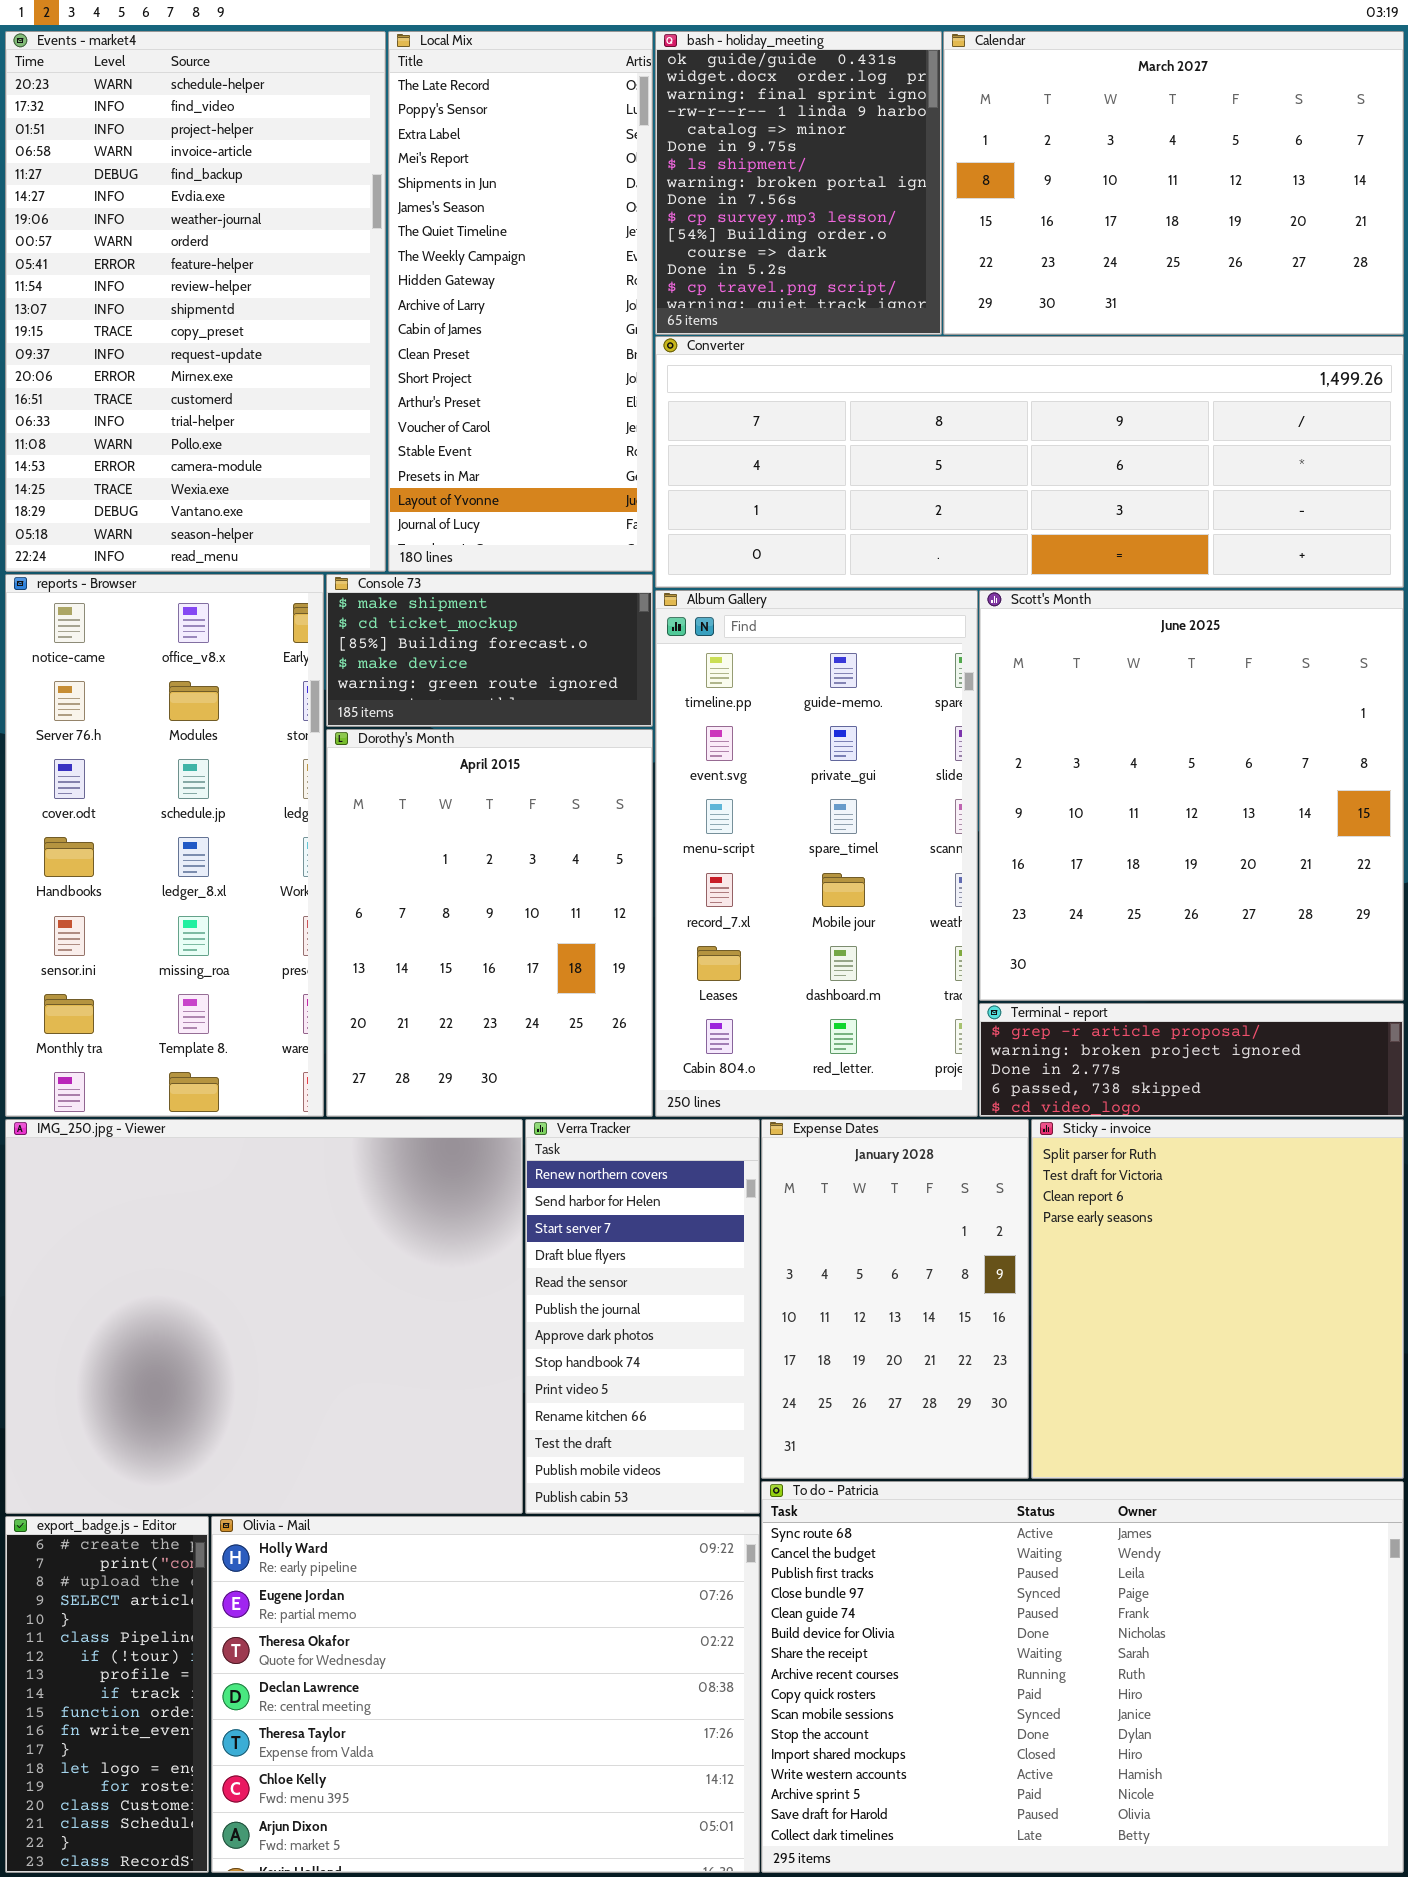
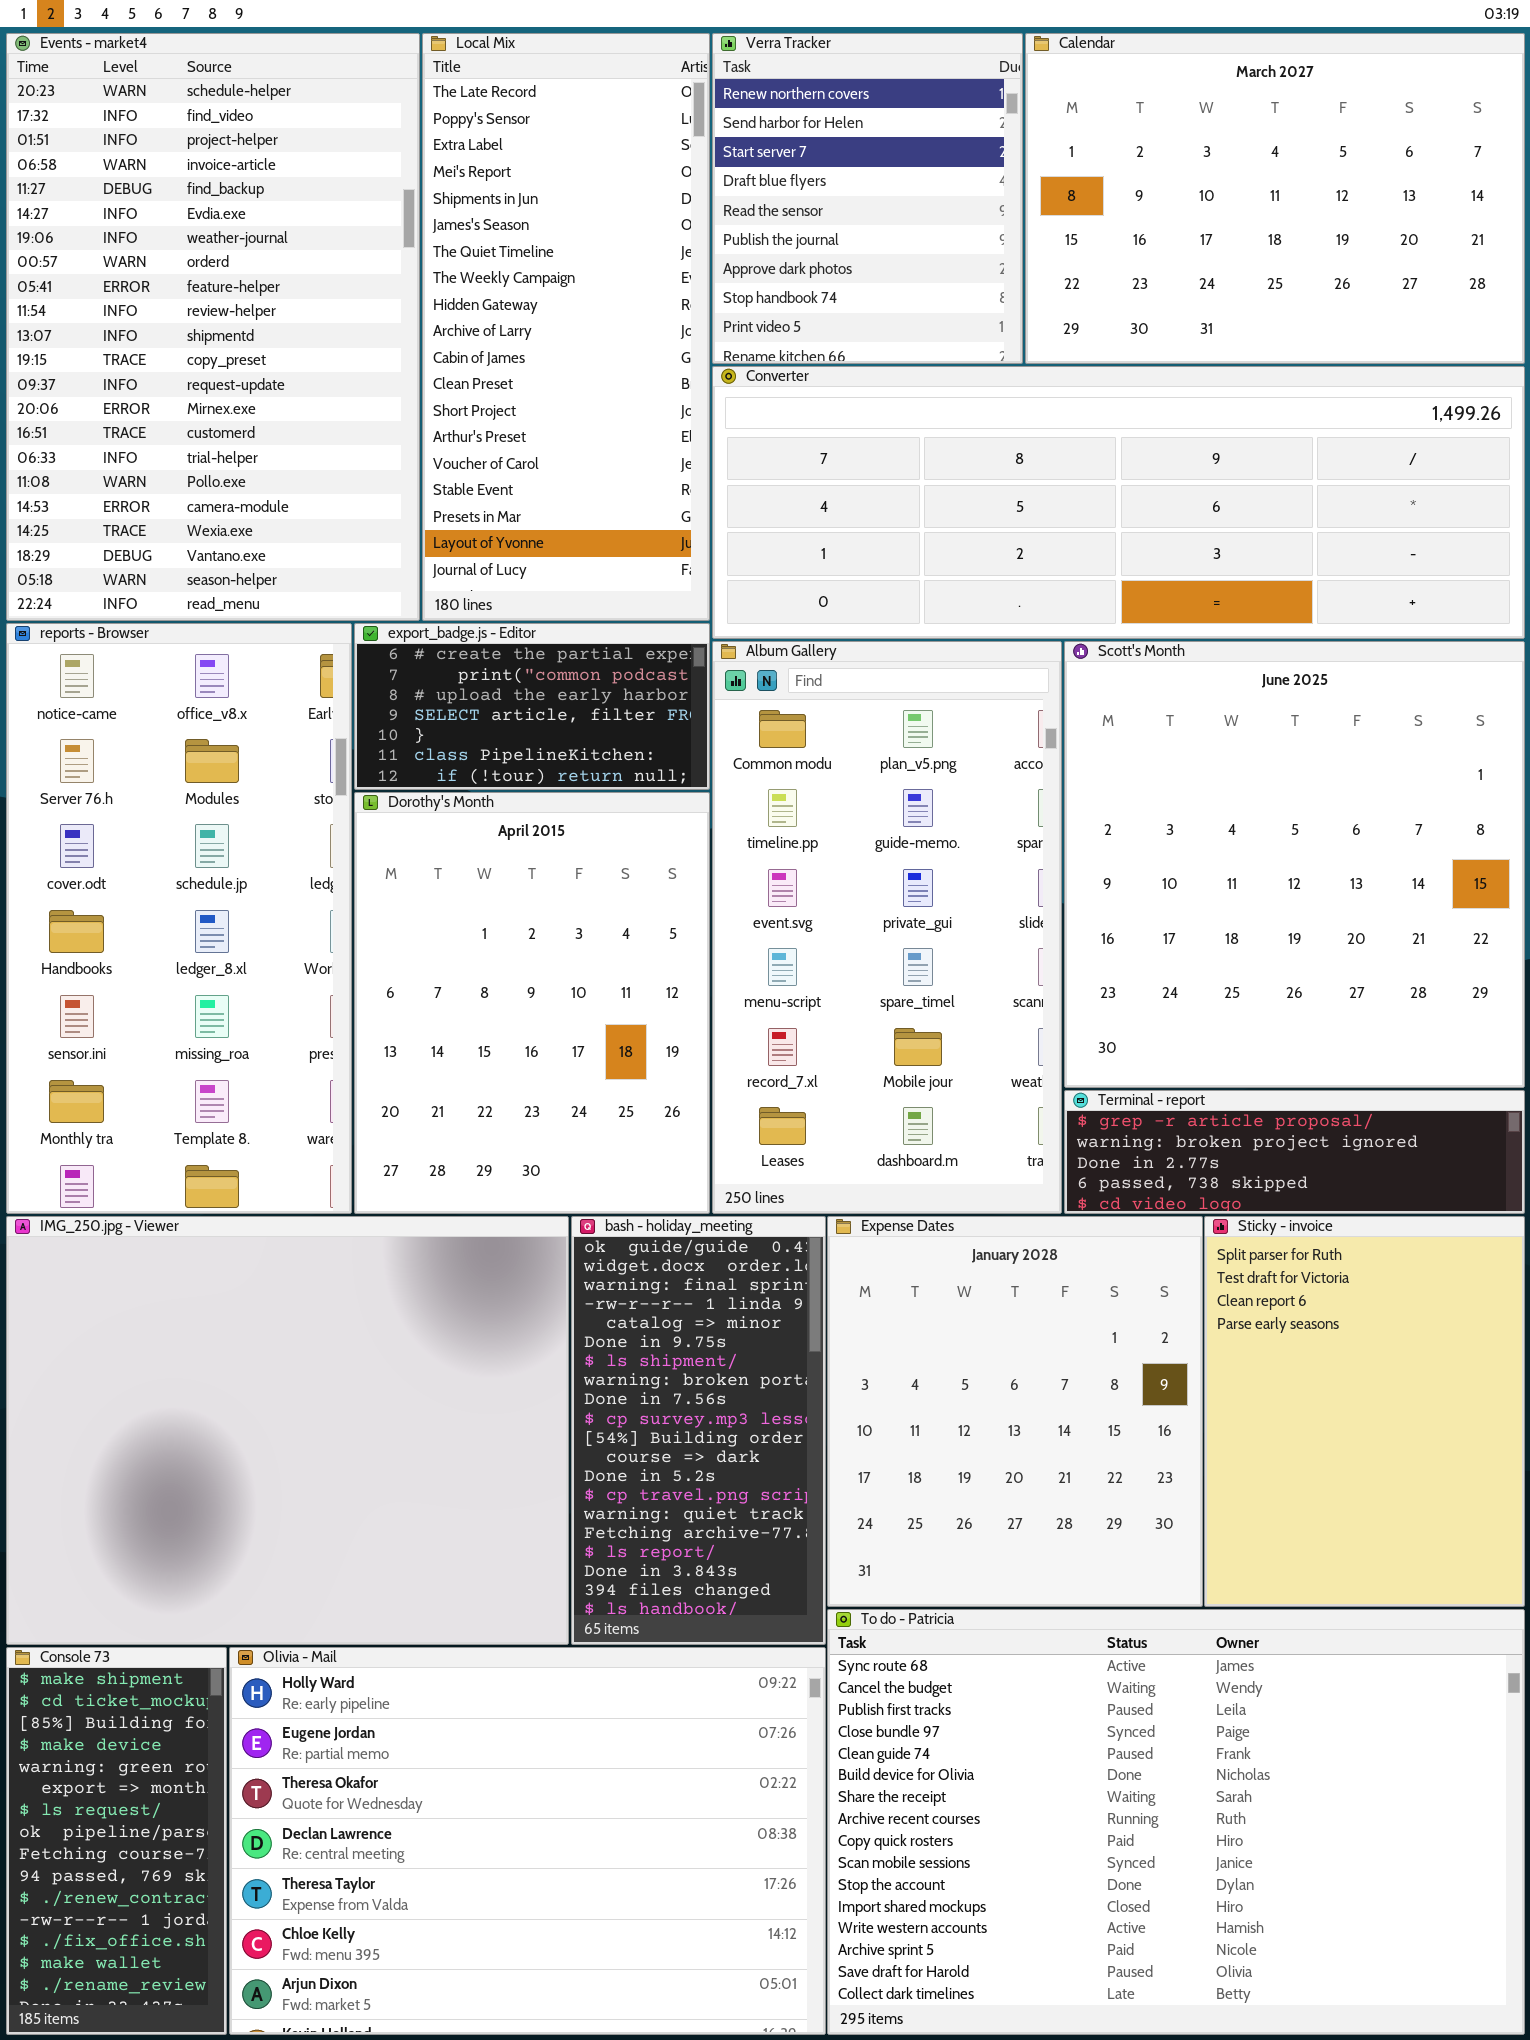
bash - holiday_meeting: [655,31,942,335] -> [571,1216,826,1645], moved, resized
Console 73: [326,574,653,727] -> [6,1647,227,2035], moved, resized
Album Gallery: [655,590,978,1117] -> [712,641,1062,1214], scrolled up 1 row
Verra Tracker: [525,1119,760,1514] -> [712,33,1023,364], moved, resized
Expense Dates: [761,1119,1029,1479] -> [827,1216,1203,1607], resized
Sticky - invoice: [1031,1119,1404,1479] -> [1204,1216,1525,1607], resized
export_badge.js - Editor: [5,1516,209,1873] -> [354,623,710,790], moved, resized

